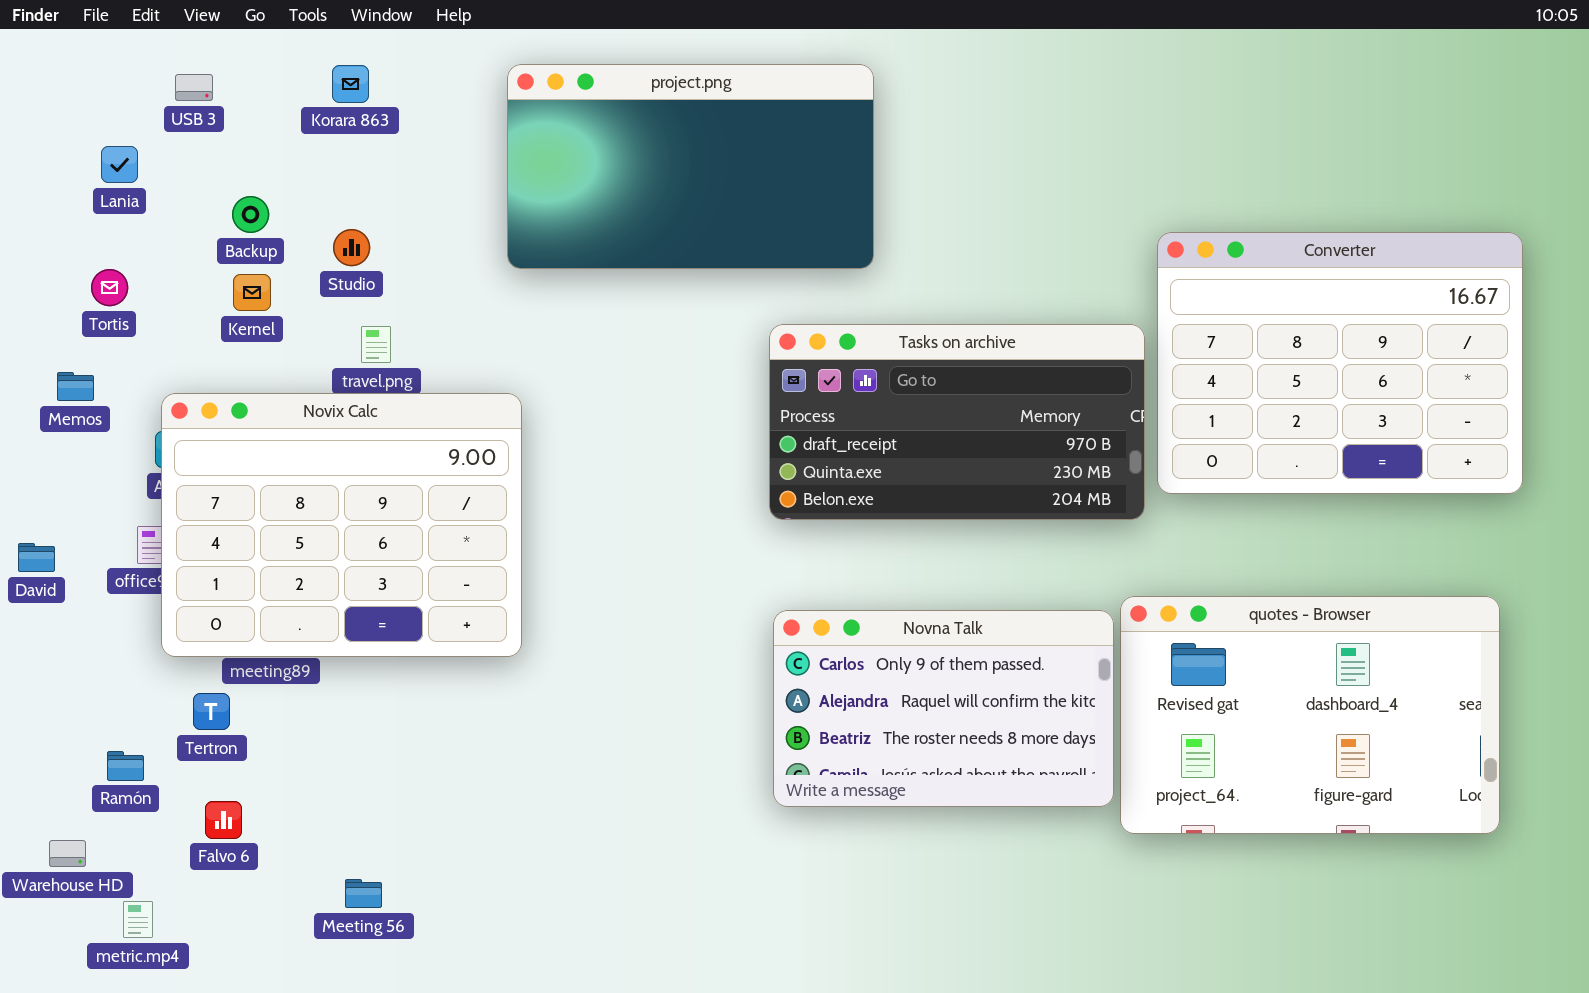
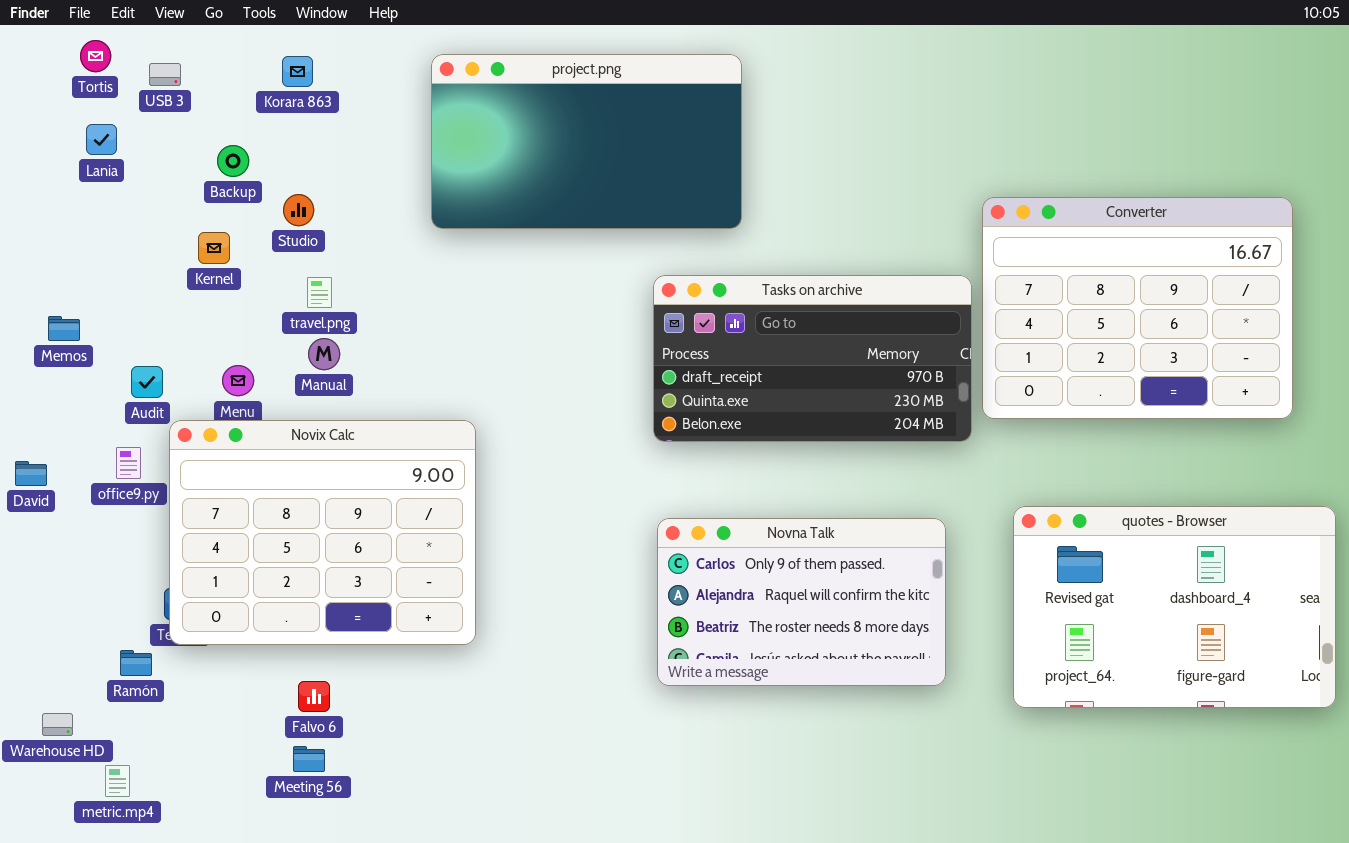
Backup: [232,196,269,233] -> [217,145,249,177], moved
Tortis: [91,269,128,306] -> [80,40,111,72], moved
Novix Calc: [161,393,522,657] -> [169,420,476,645], moved
quotes - Browser: [1120,596,1500,834] -> [1013,506,1336,708], moved
Ramón: [107,751,144,781] -> [120,650,152,676], moved
Falvo 6: [205,801,242,839] -> [298,681,330,712], moved

